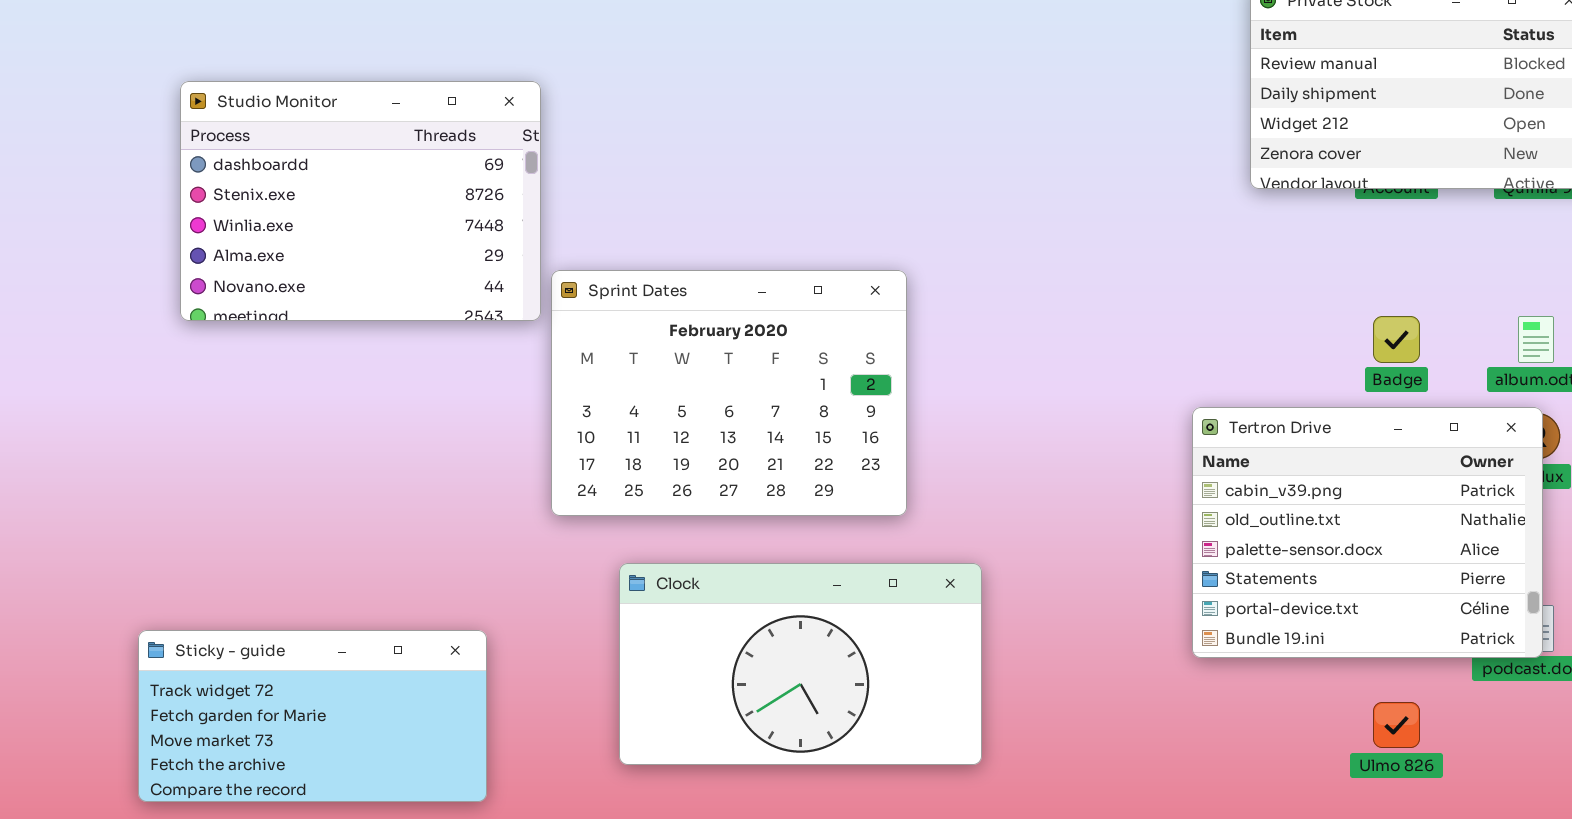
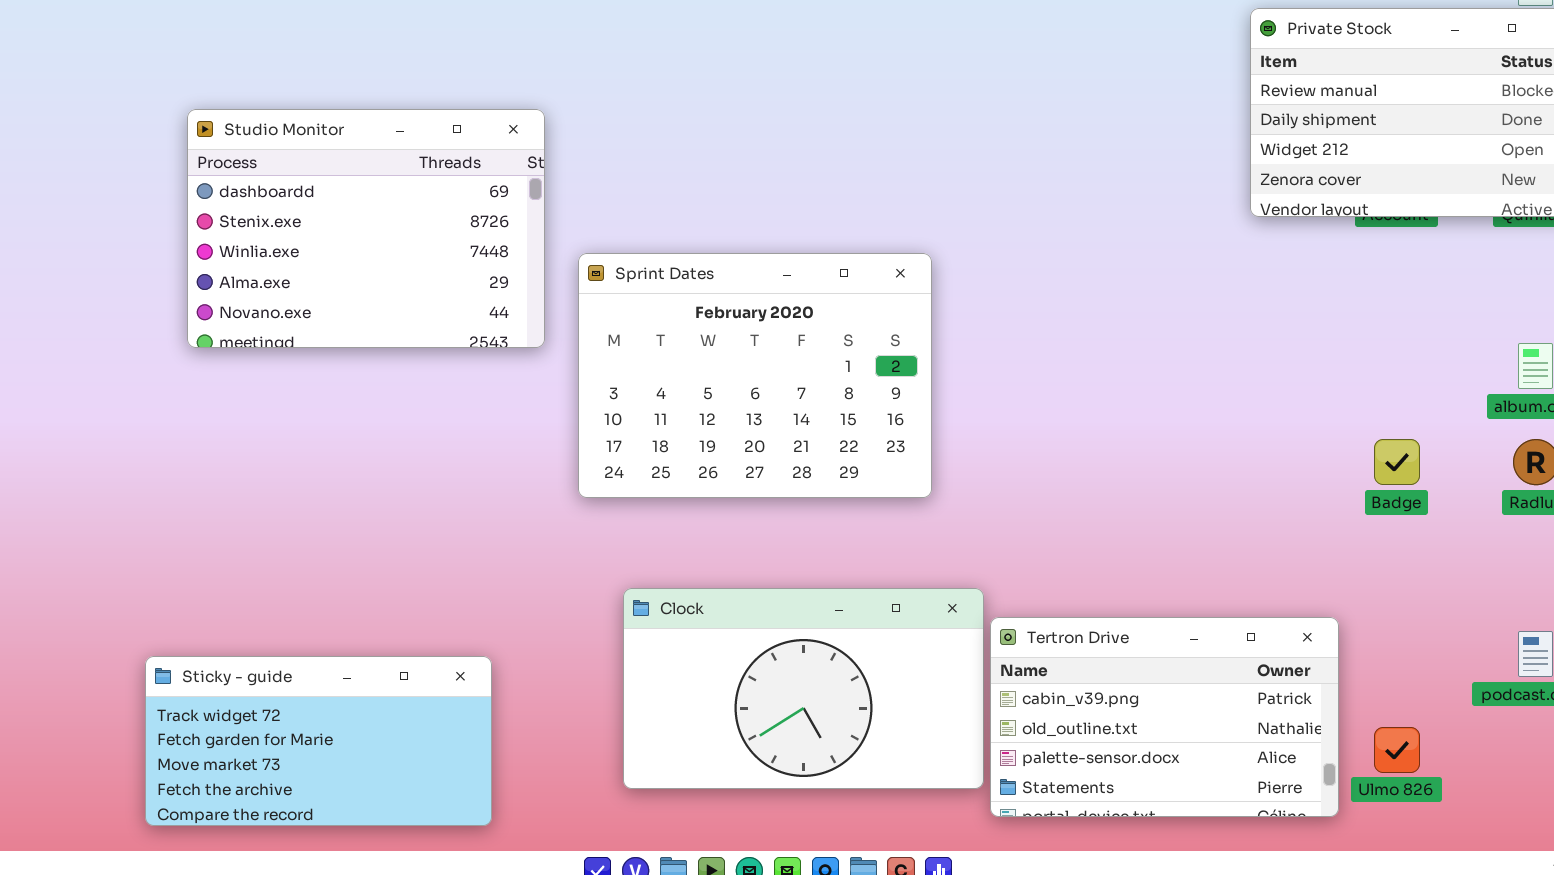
Sprint Dates: [551,270,907,516] -> [578,253,932,498], moved
Badge: [1373,316,1420,363] -> [1374,439,1420,485], moved
Tertron Drive: [1192,407,1543,658] -> [990,617,1339,817], moved, resized

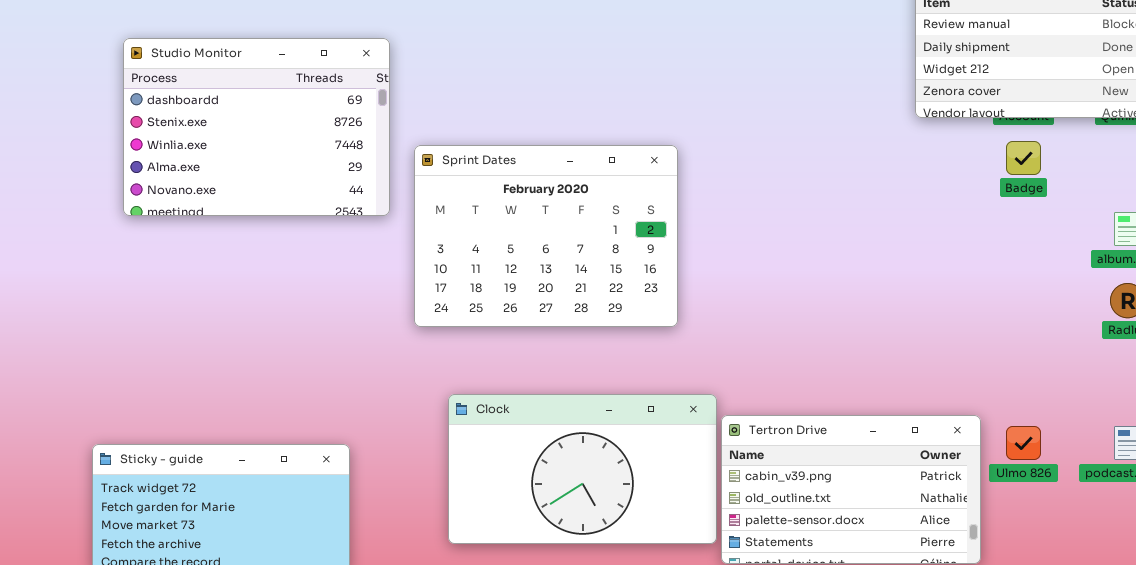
Badge: [1374,439,1420,485] -> [1006,141,1041,175], moved
Ulmo 826: [1374,727,1420,773] -> [1006,426,1041,460], moved

